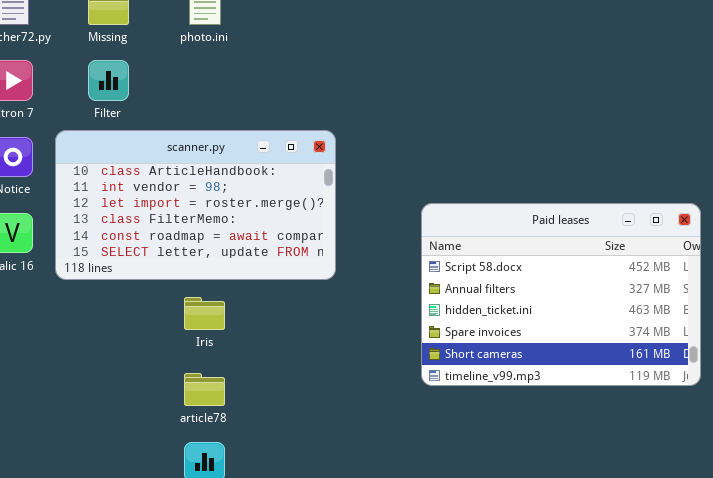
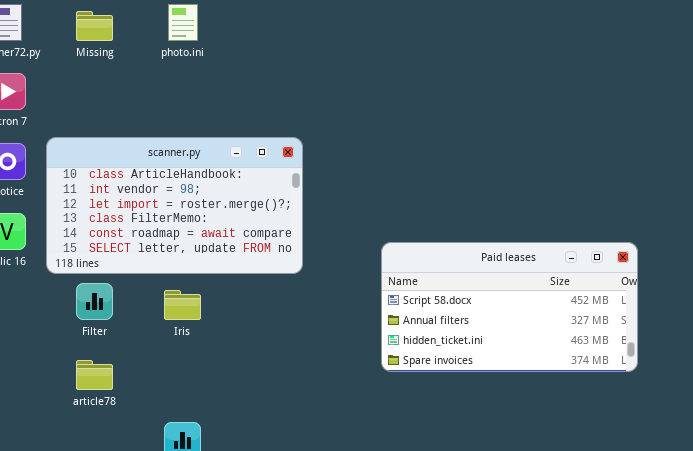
Filter: [88,60,129,101] -> [76,283,113,320], moved
Paid leases: [421,203,701,386] -> [381,242,638,372], resized
article78: [184,373,225,406] -> [76,360,113,390], moved

